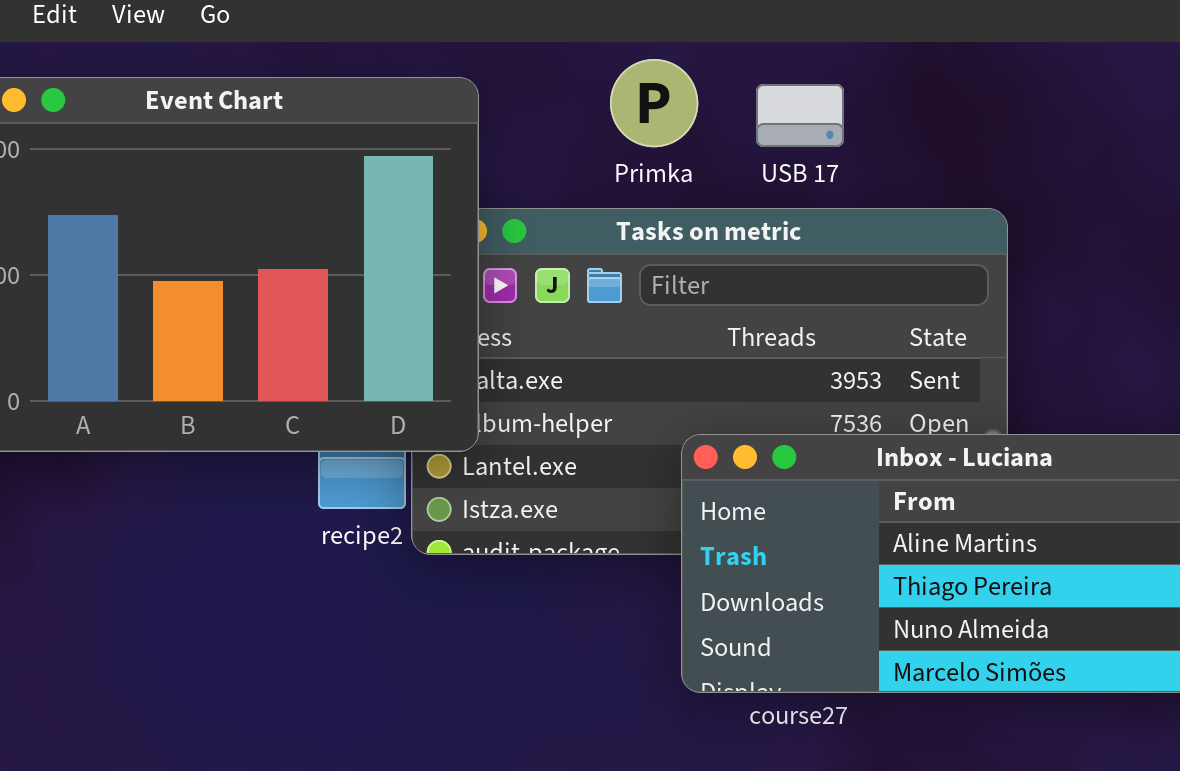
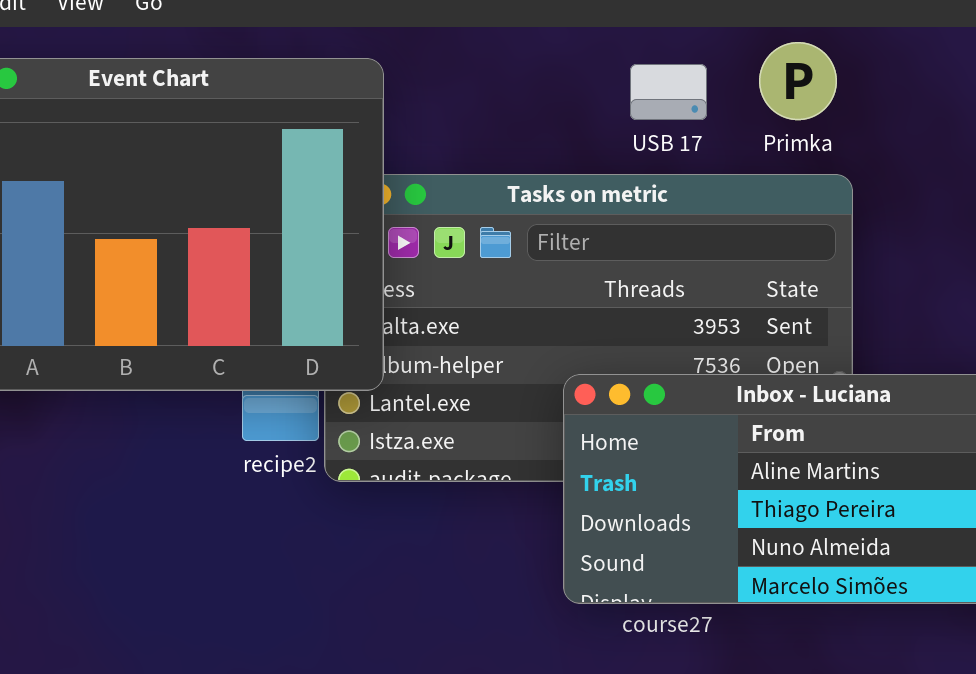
Primka: [610,59,698,147] -> [759,42,837,120], moved

